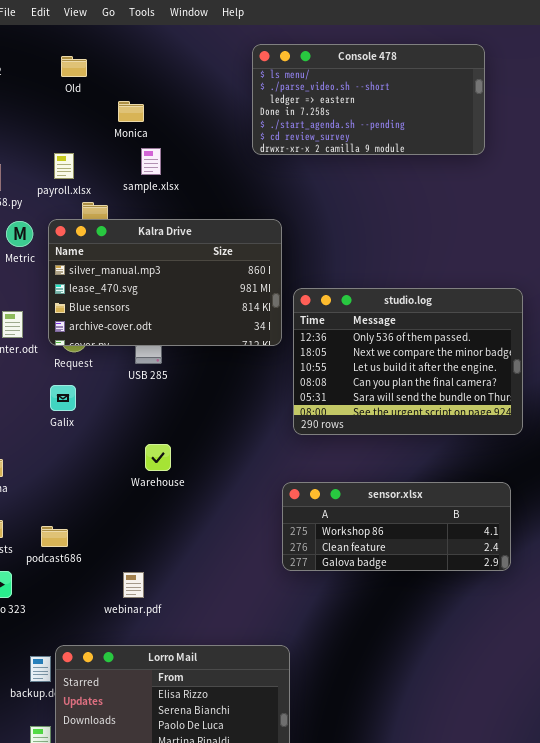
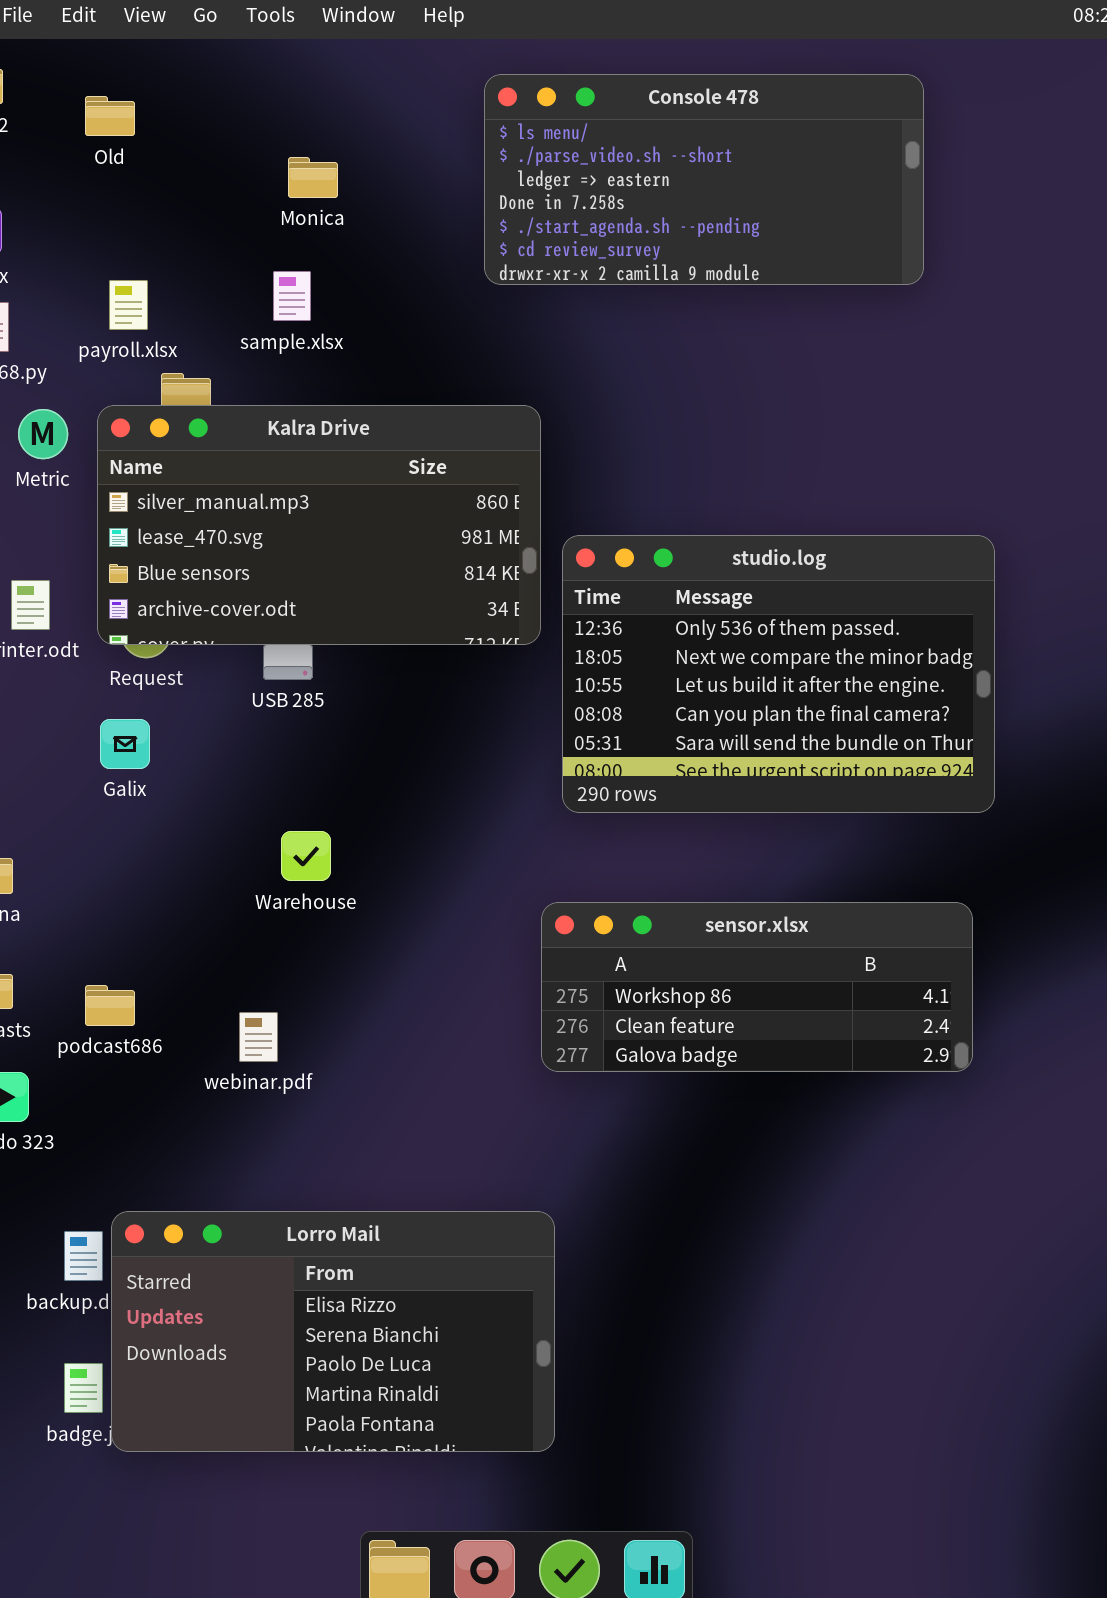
Old: [61,56,87,77] -> [85,96,135,136], moved
Monica: [118,101,144,122] -> [288,157,338,198], moved
webinar.pdf: [123,572,144,598] -> [239,1012,278,1062], moved

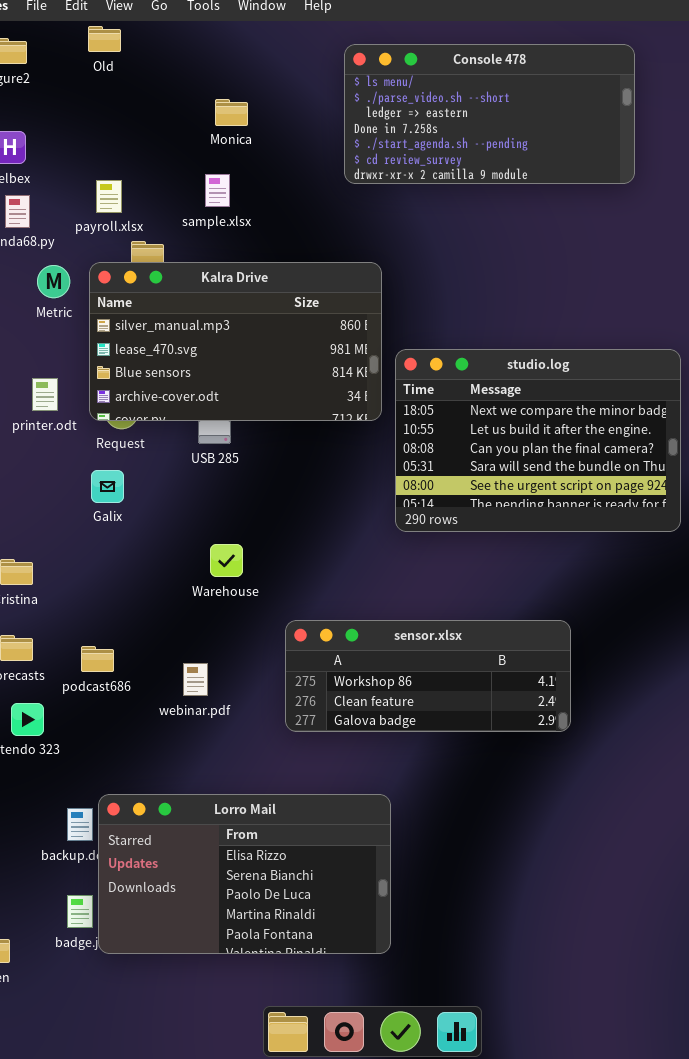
Old: [85,96,135,136] -> [88,26,121,52], moved
studio.log: [562,535,995,813] -> [395,349,681,532], scrolled down 1 row
sensor.xlsx: [541,902,973,1072] -> [285,620,571,732], moved

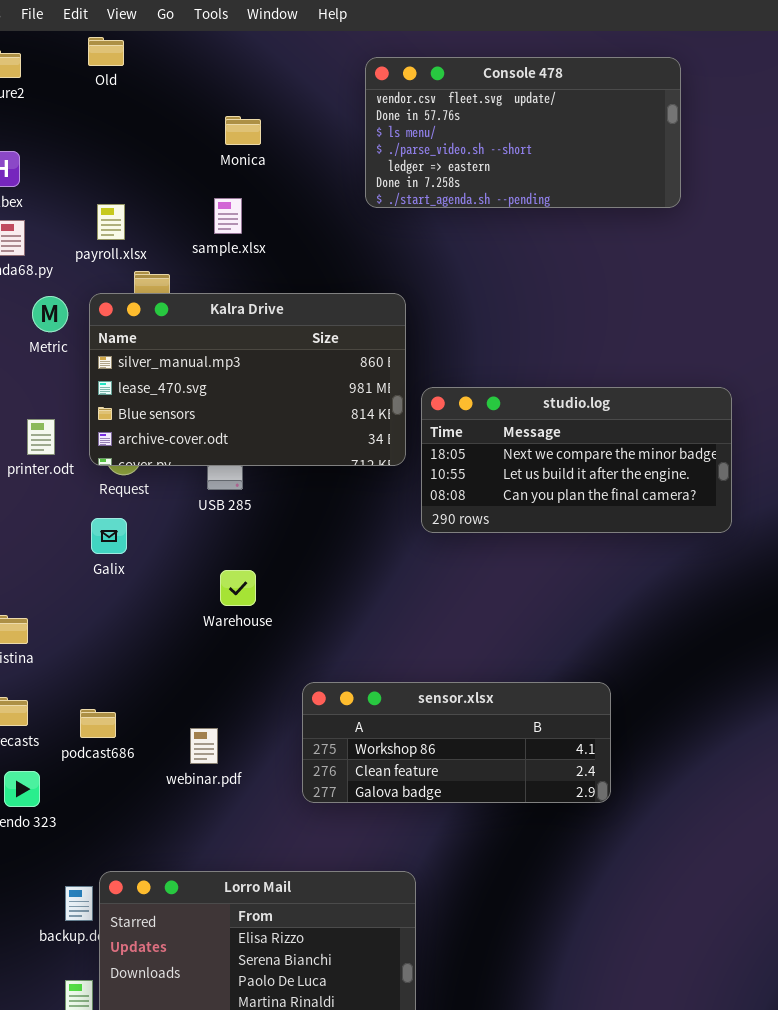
Console 478: [344,44,635,184] -> [365,57,681,208], scrolled up 2 rows
studio.log: [395,349,681,532] -> [421,387,732,533], resized
Warehouse: [210,544,243,577] -> [220,570,256,606], moved

